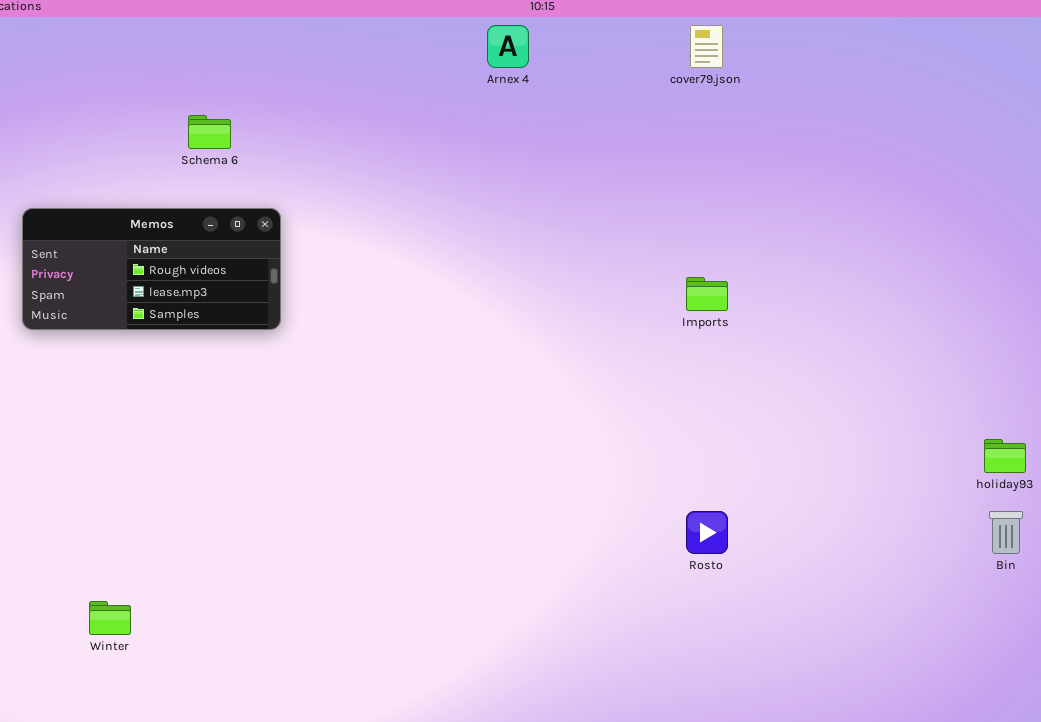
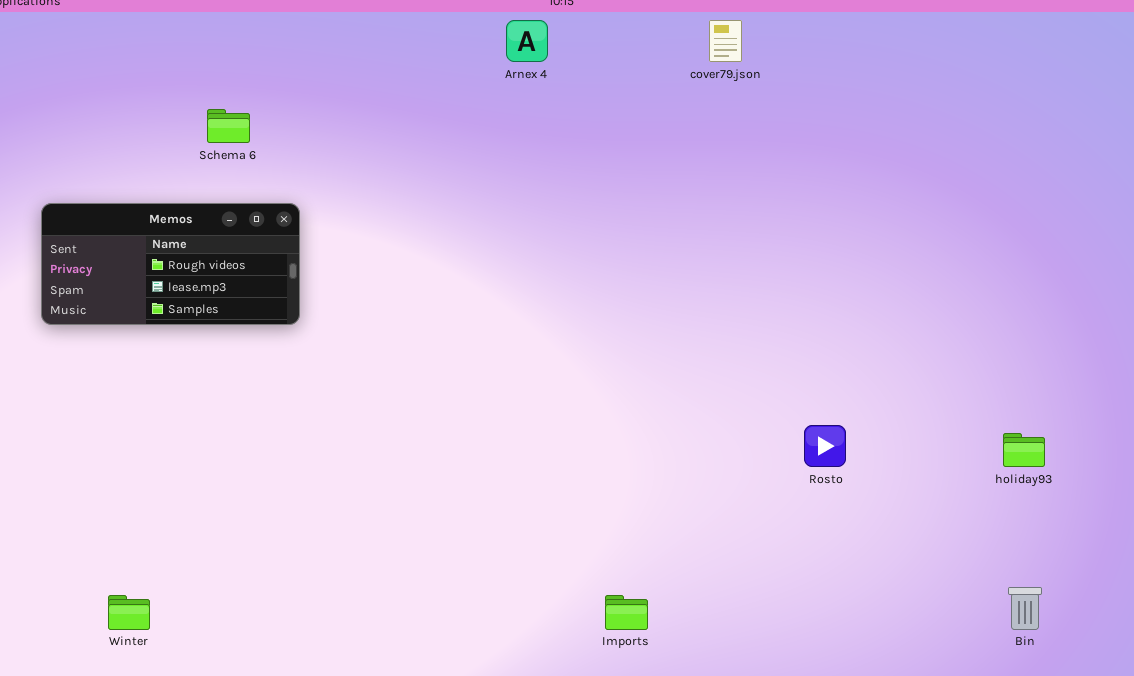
Imports: [686,277,728,311] -> [605,595,648,630], moved
Rosto: [686,511,728,554] -> [804,425,846,467], moved
Bin: [989,511,1023,554] -> [1008,587,1042,630], moved

